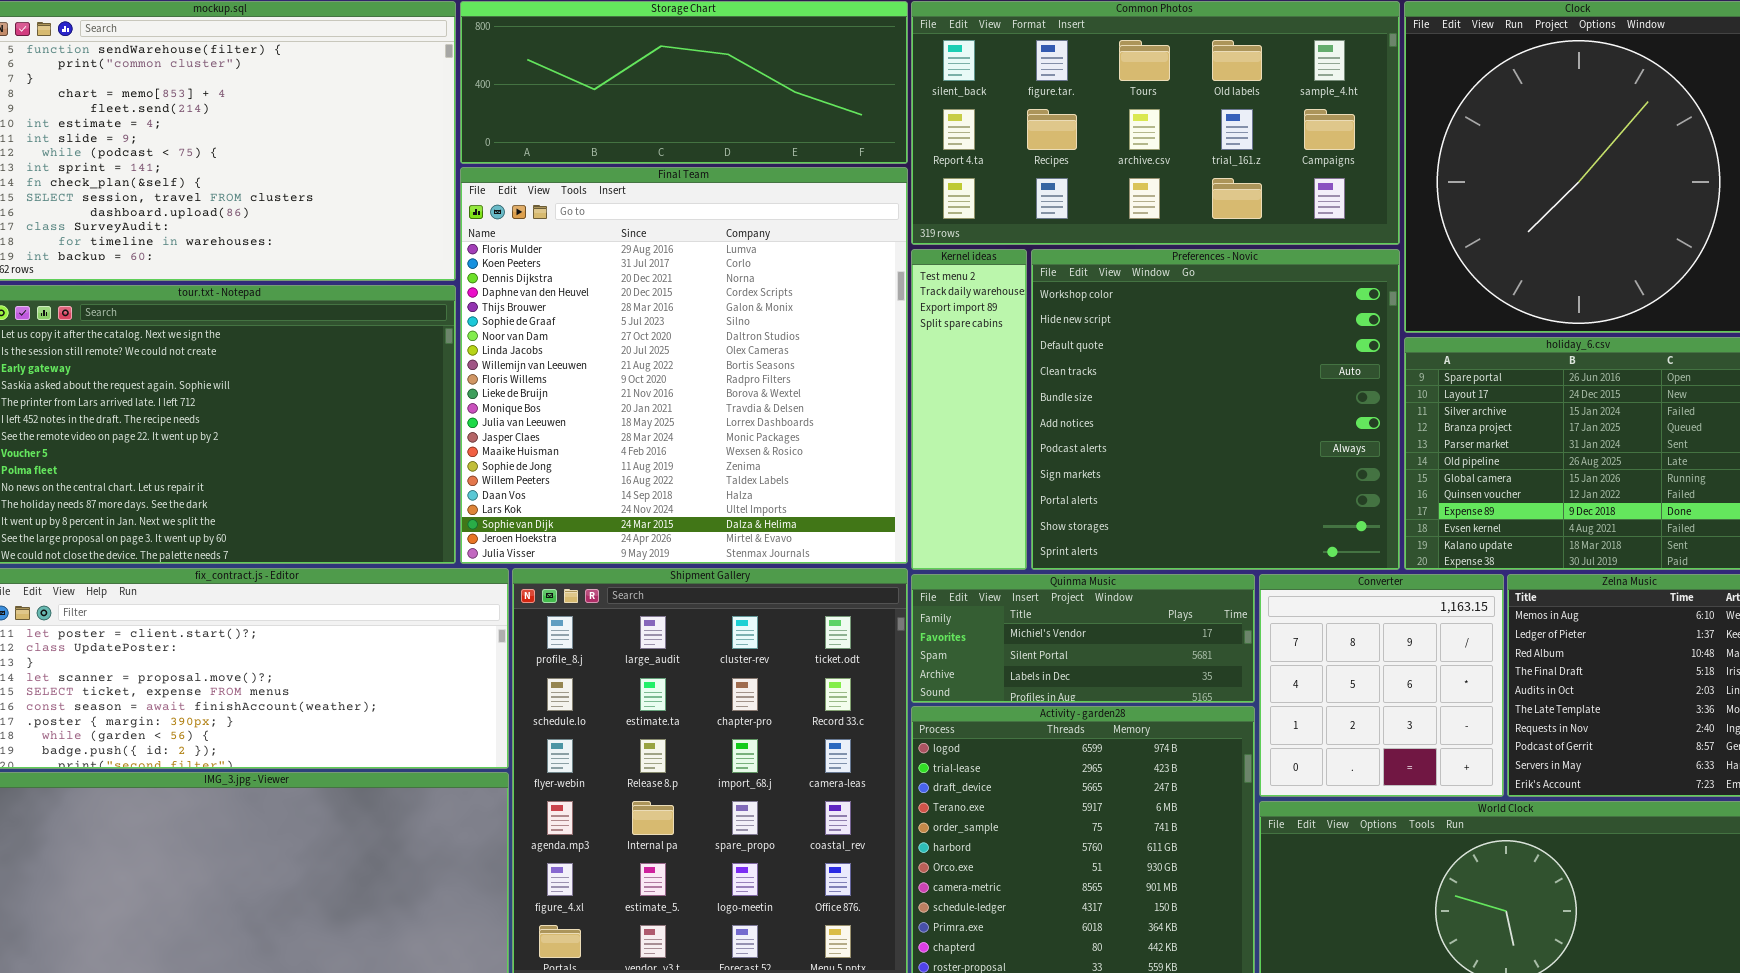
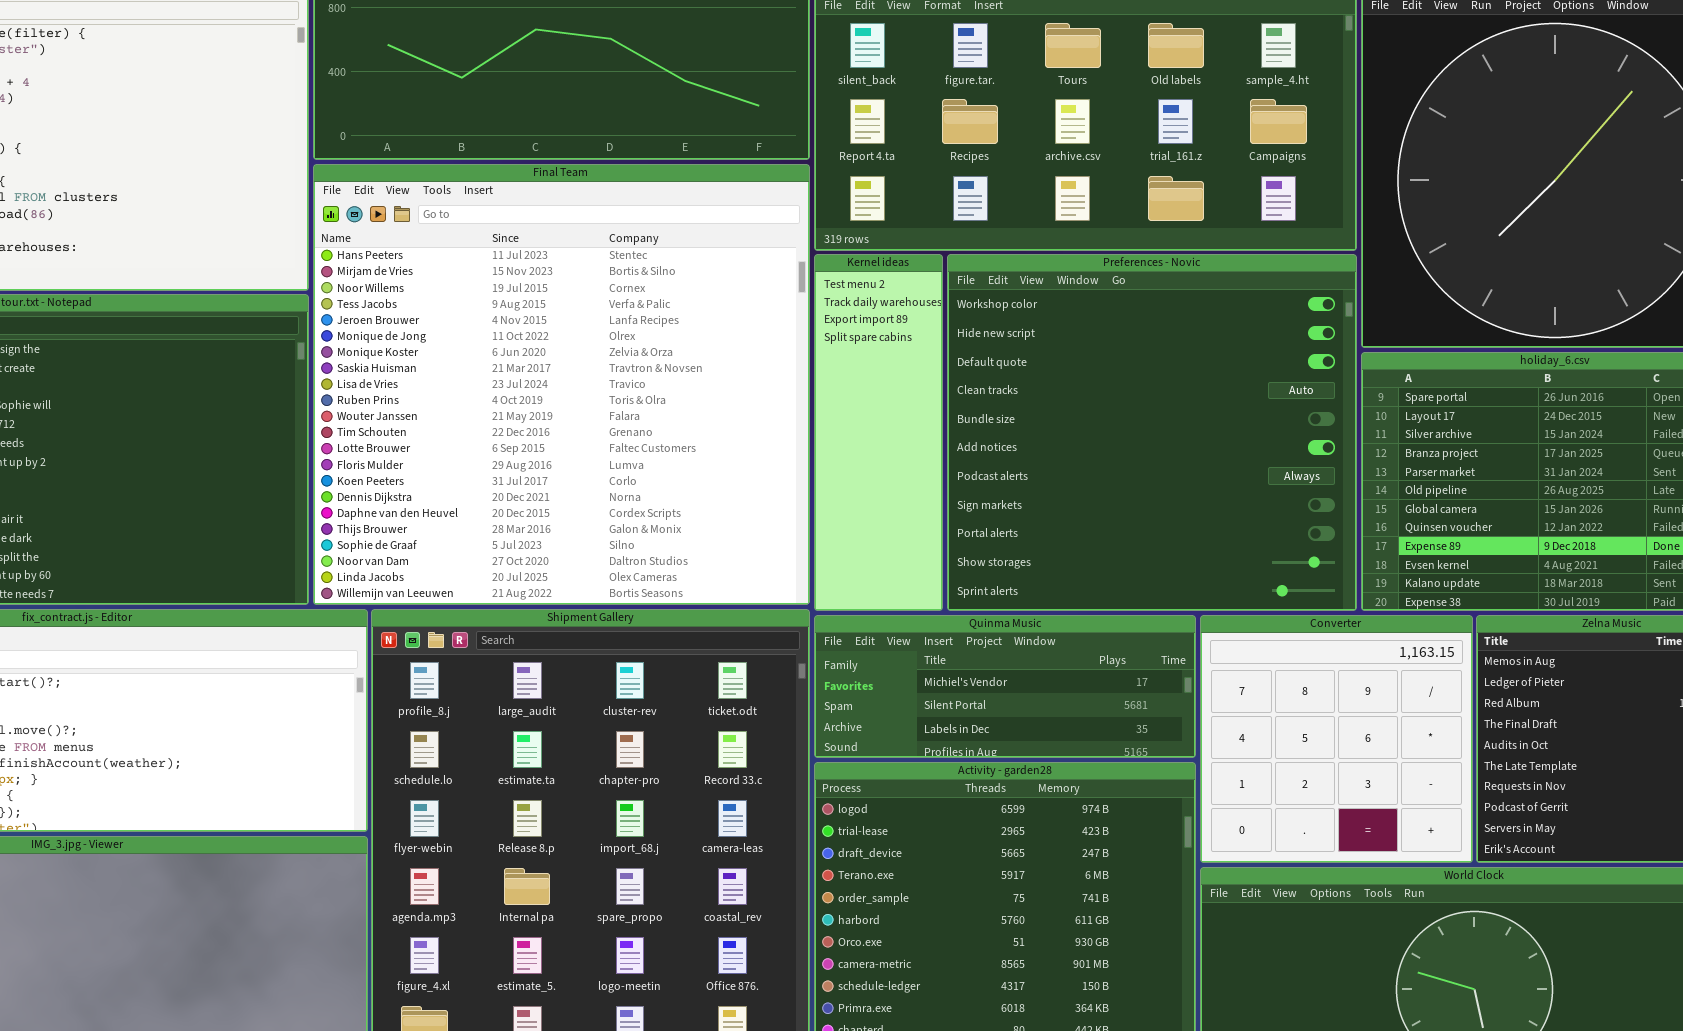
Final Team: [460,167,908,564] -> [313,164,810,605], scrolled up 13 rows

